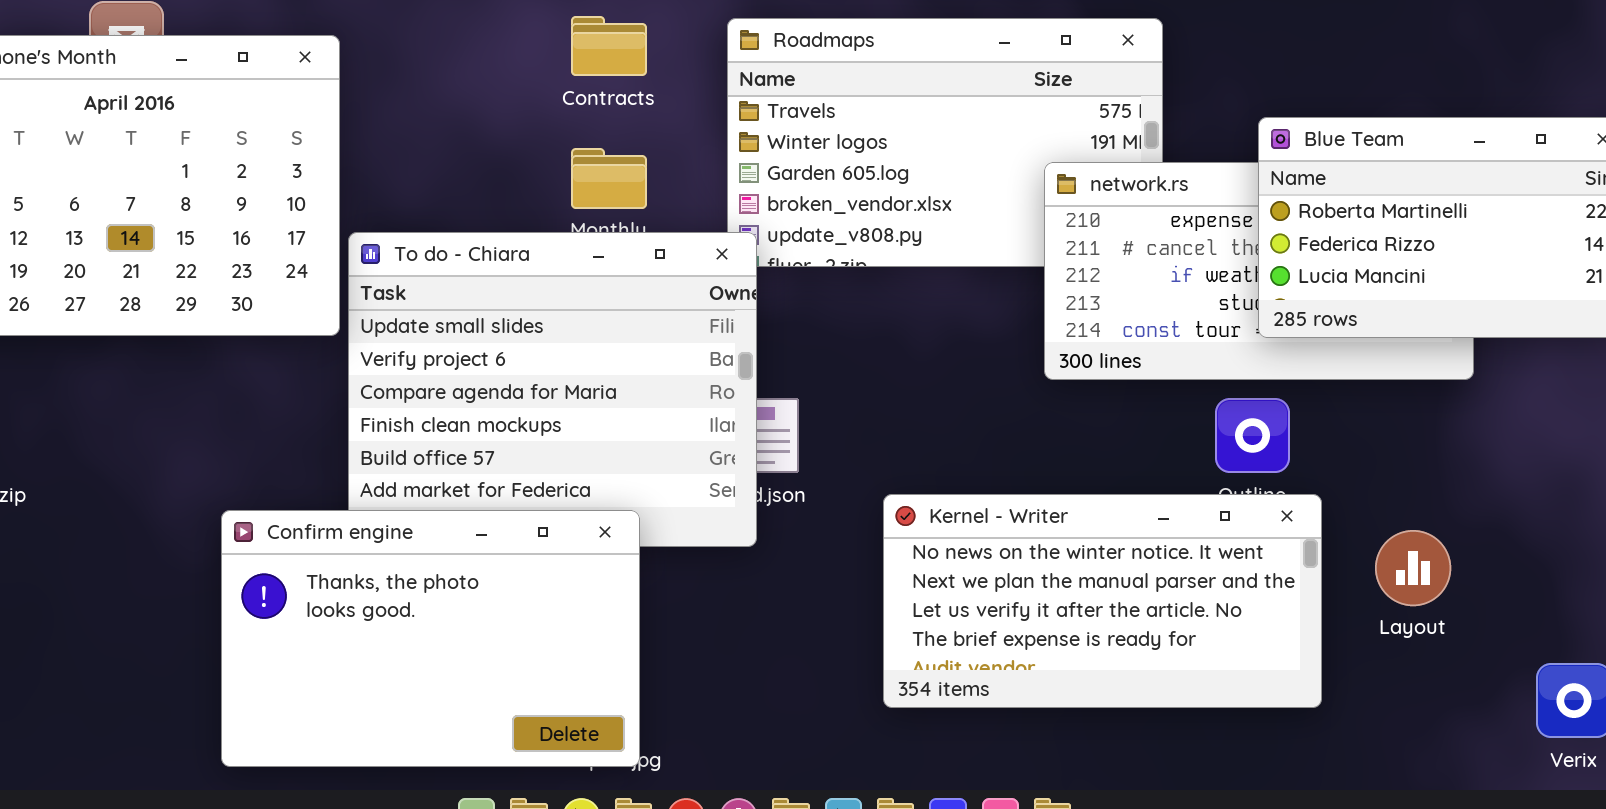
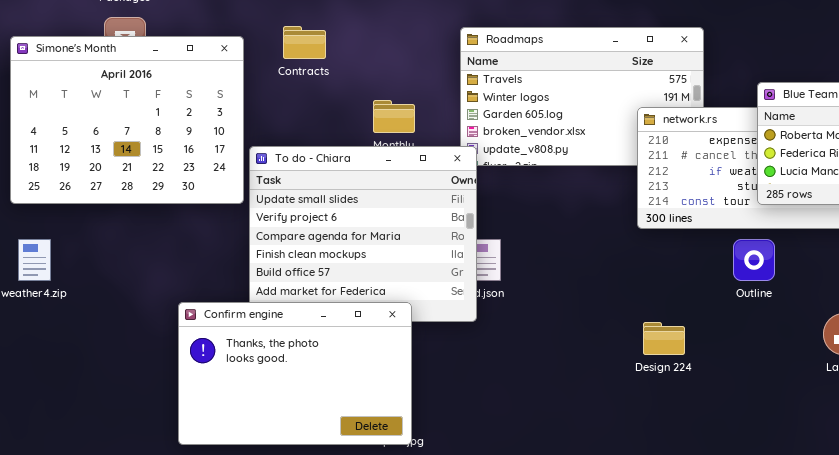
Contracts: [571,16,647,76] -> [283,26,326,59], moved
Kernel - Writer: [883,494,1322,708] -> none, closed

